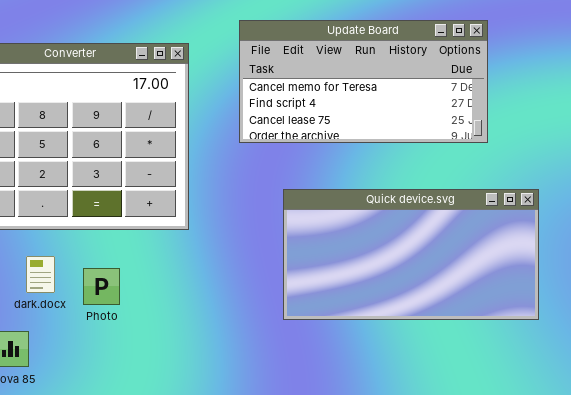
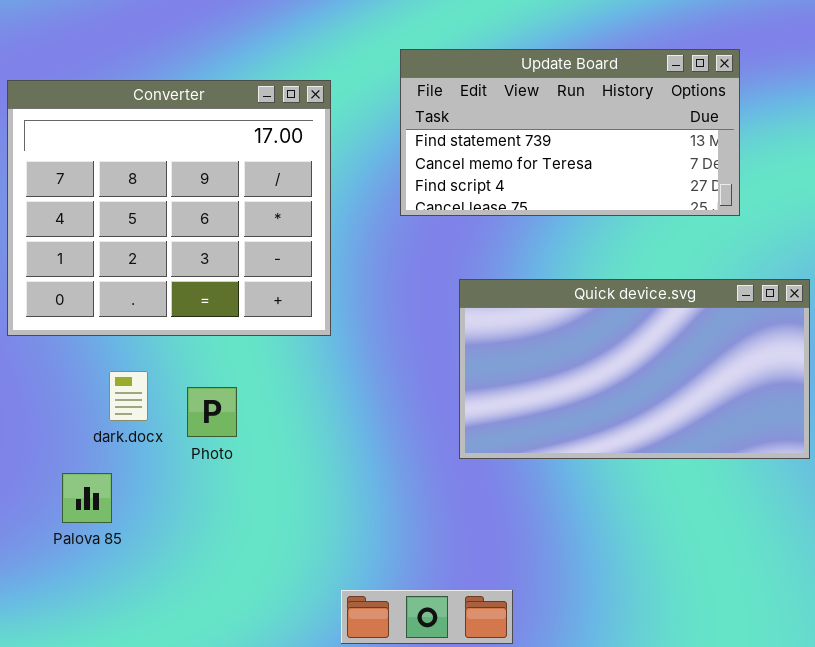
Update Board: [239,20,488,143] -> [400,49,740,216], scrolled up 1 row

